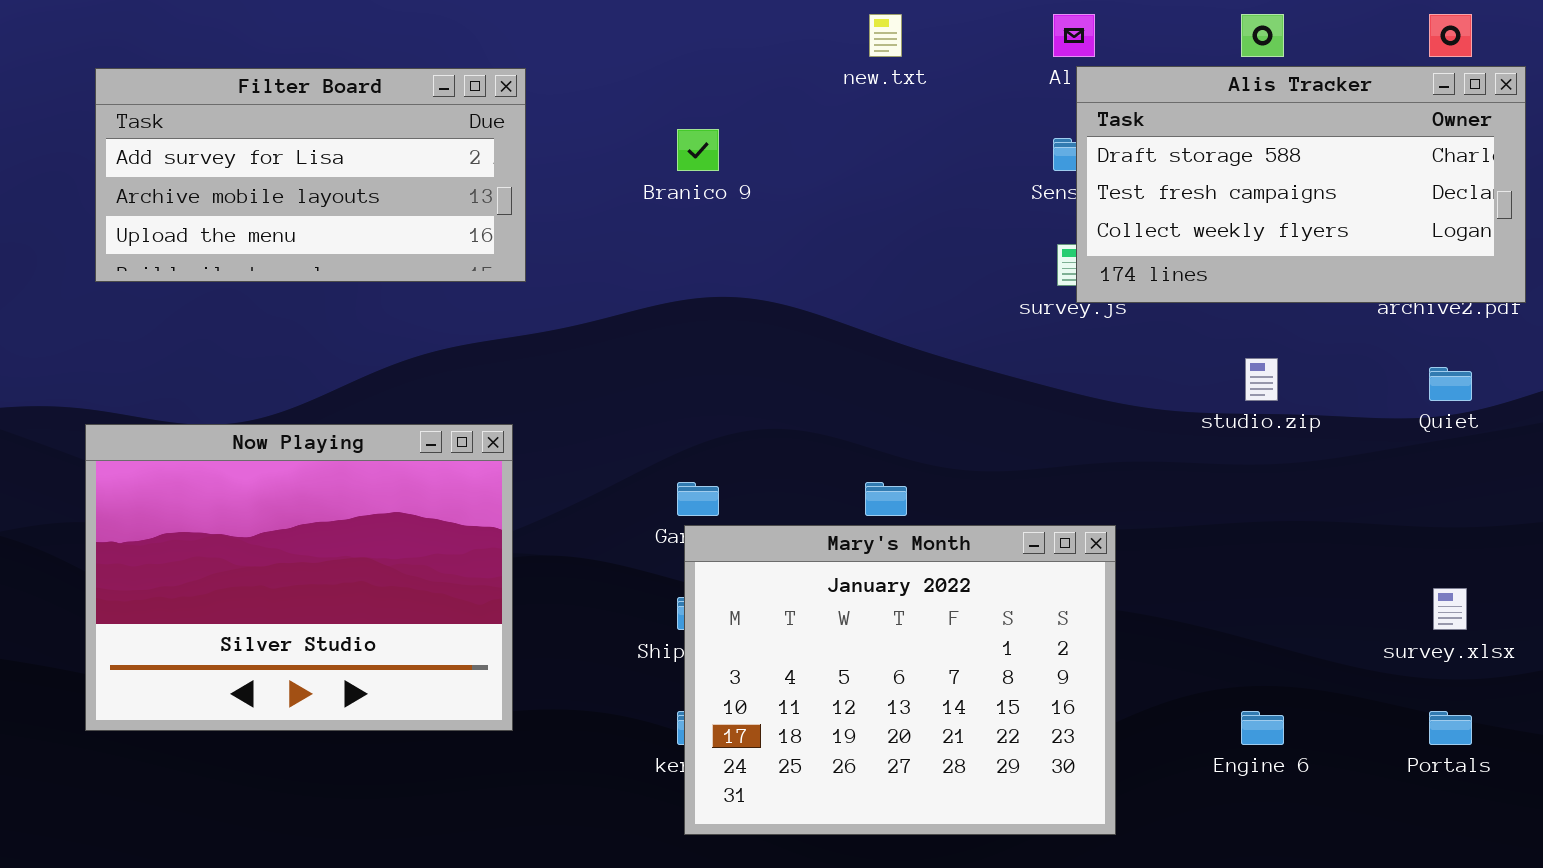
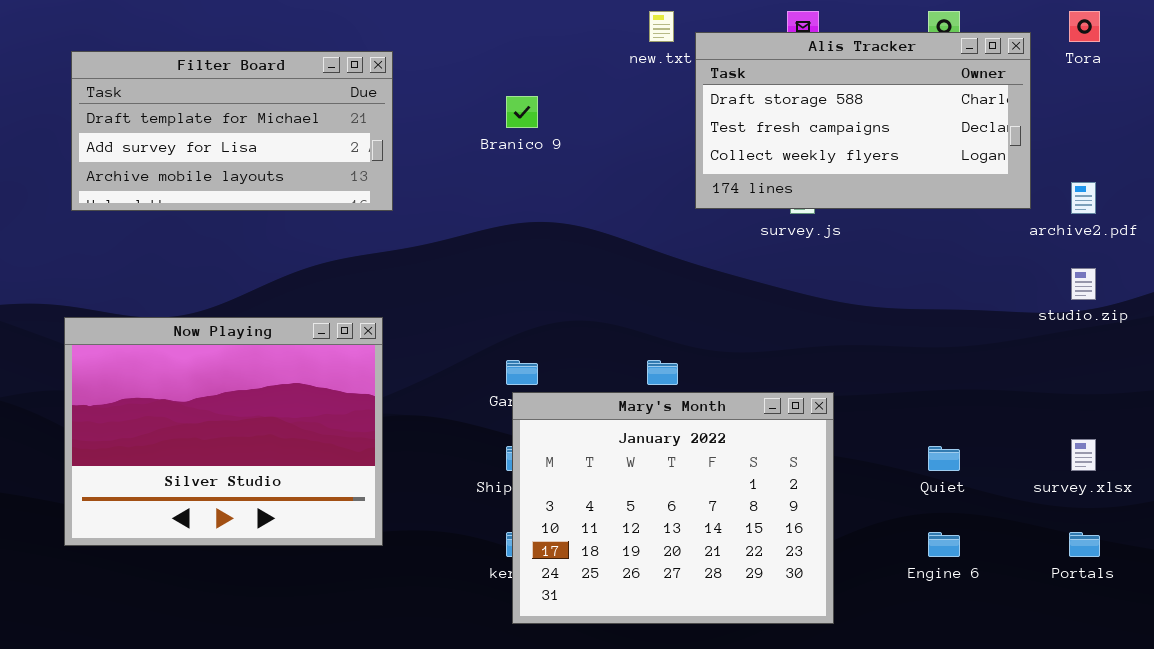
Alis Tracker: [1076,66,1526,303] -> [695,32,1031,209], moved
Filter Board: [95,68,526,282] -> [71,51,393,211], scrolled up 1 row
studio.zip: [1245,358,1278,401] -> [1071,268,1096,300], moved
Quiet: [1429,367,1472,401] -> [928,446,960,471], moved

